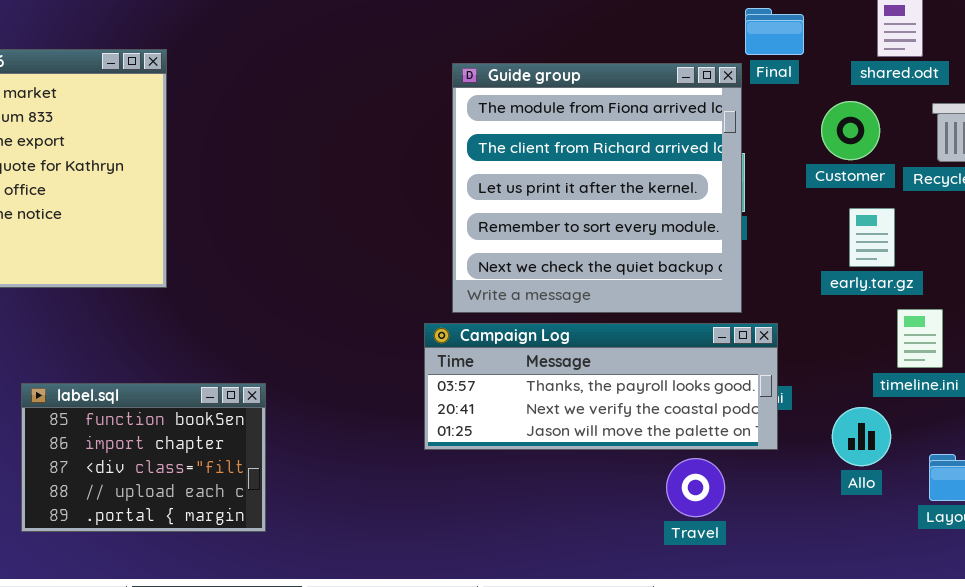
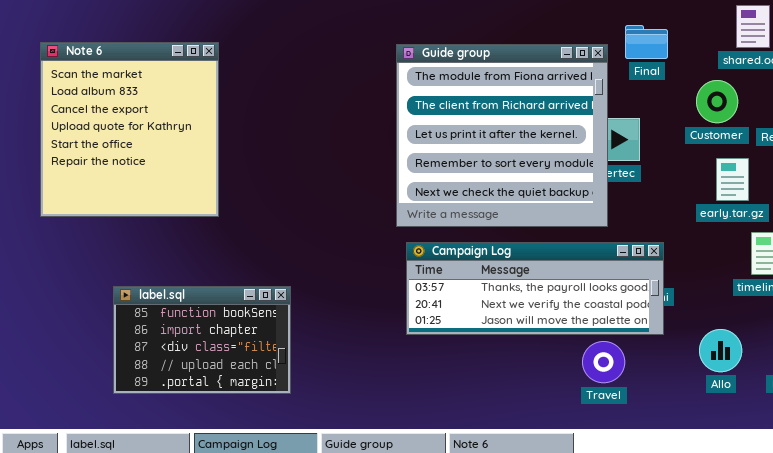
Final: [745,8,804,55] -> [625,25,668,59], moved
Guide group: [452,63,742,313] -> [396,44,608,227], moved
Allo: [832,407,891,466] -> [699,329,742,372], moved

